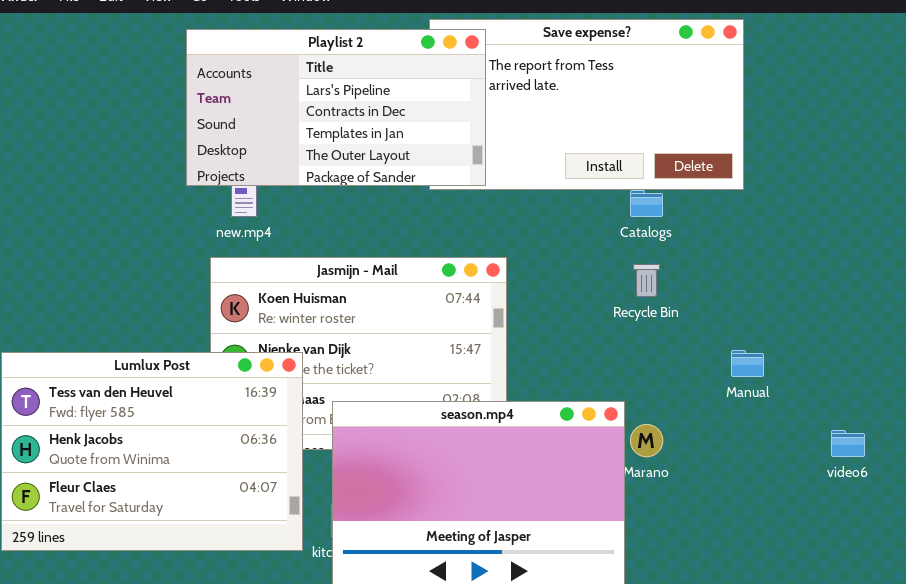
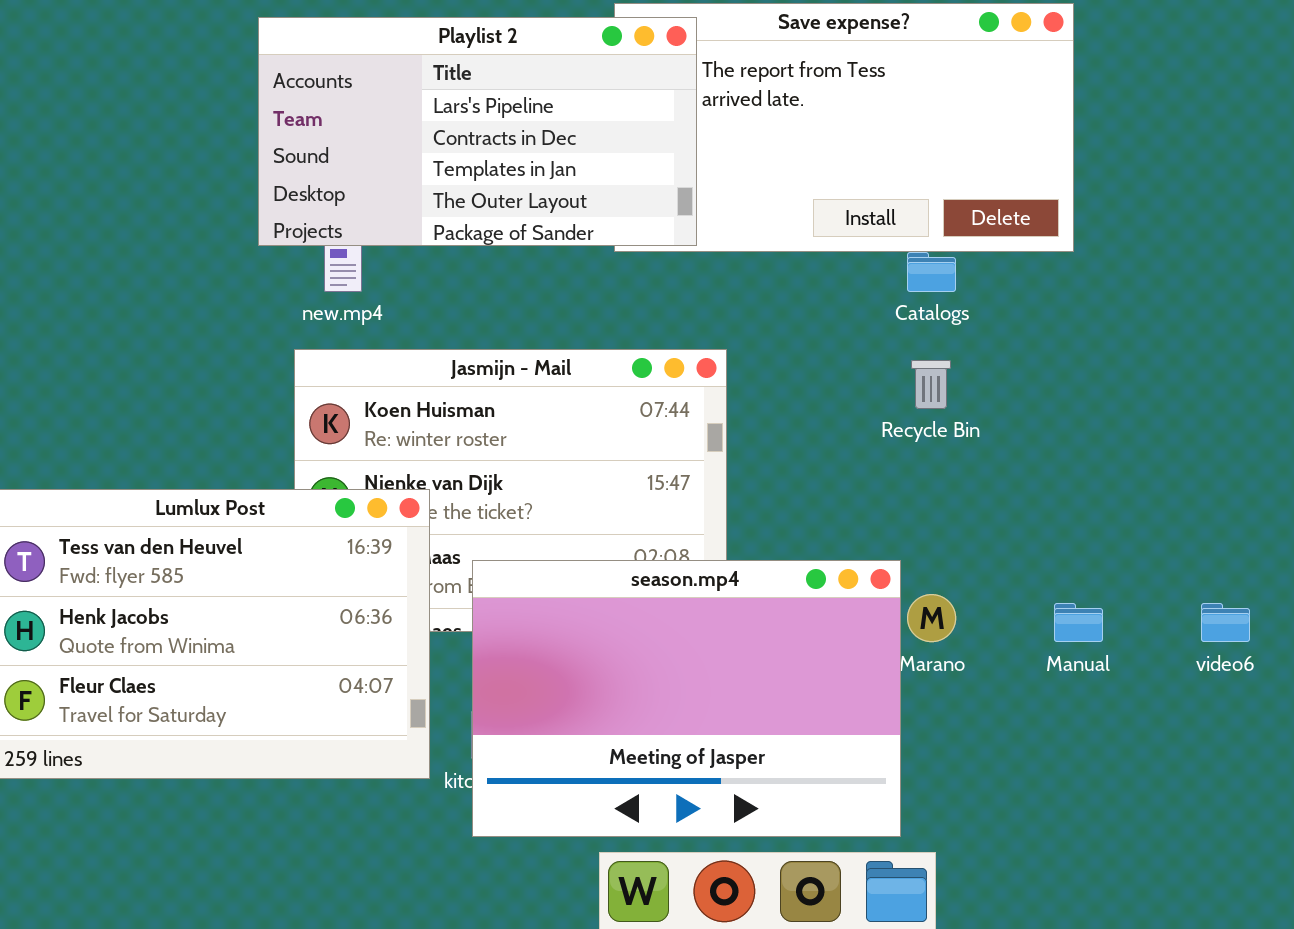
Manual: [731,350,764,377] -> [1054,603,1103,642], moved

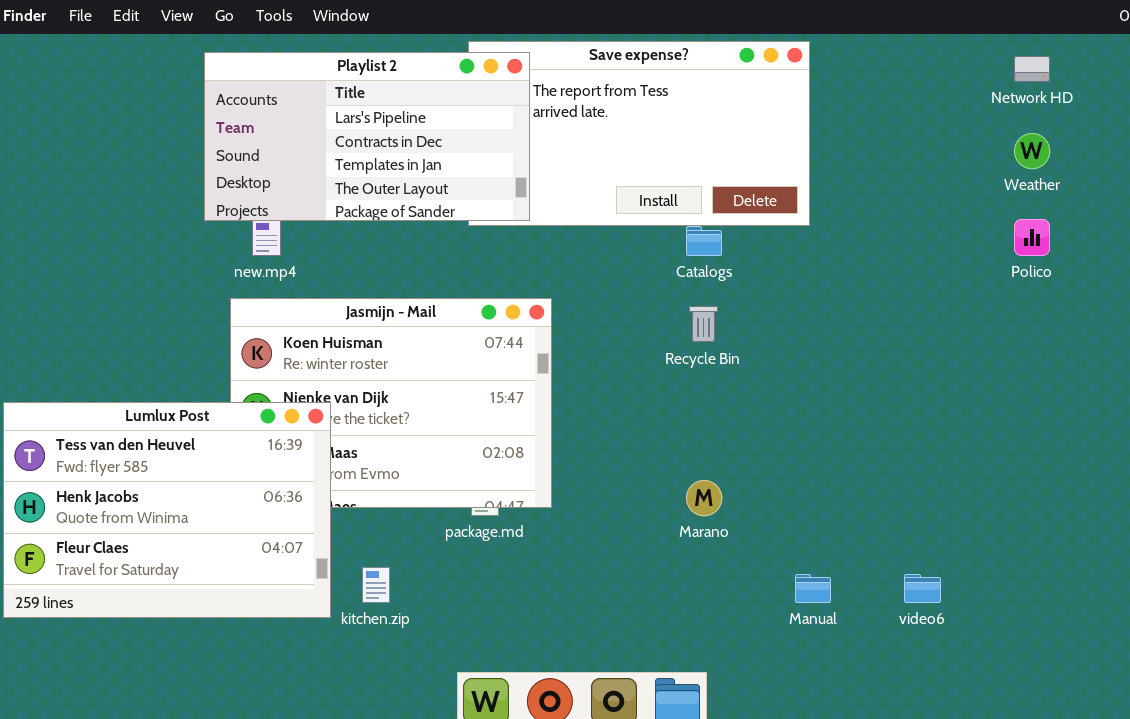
season.mp4: [472,560,901,837] -> none, closed
Manual: [1054,603,1103,642] -> [795,574,831,603], moved
video6: [1201,603,1250,642] -> [904,574,941,603], moved

